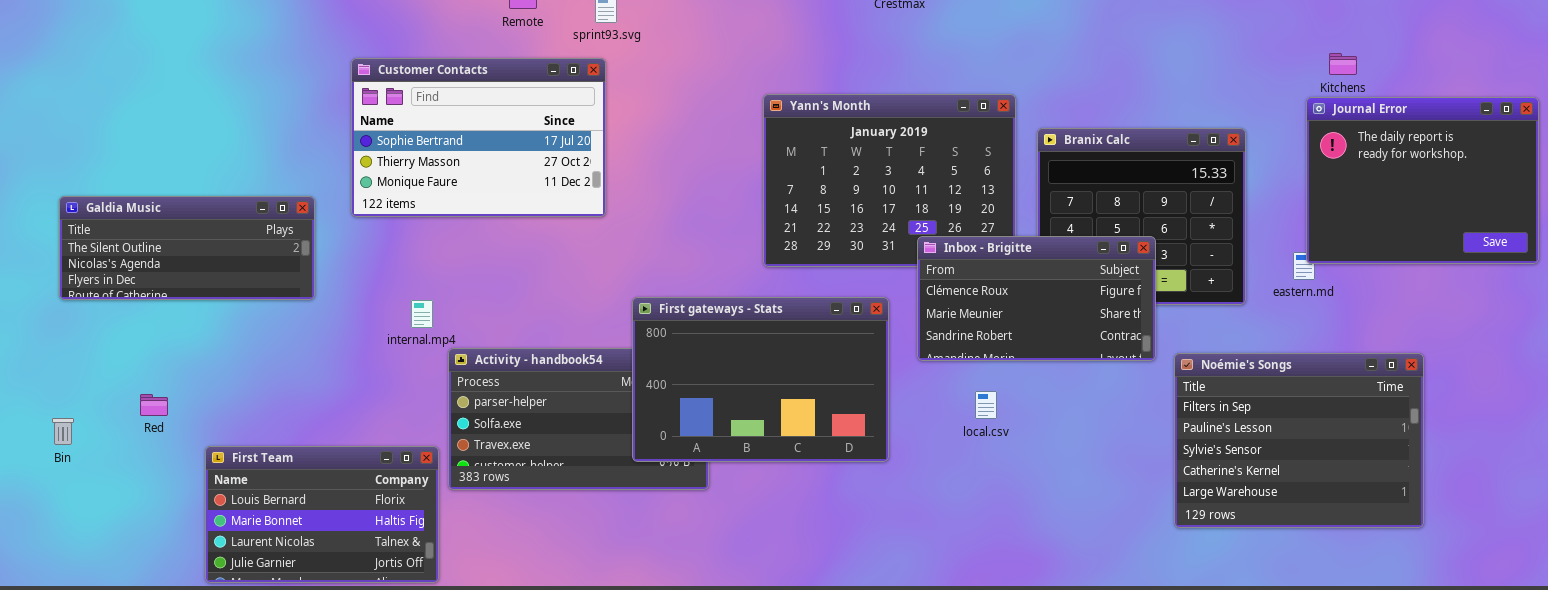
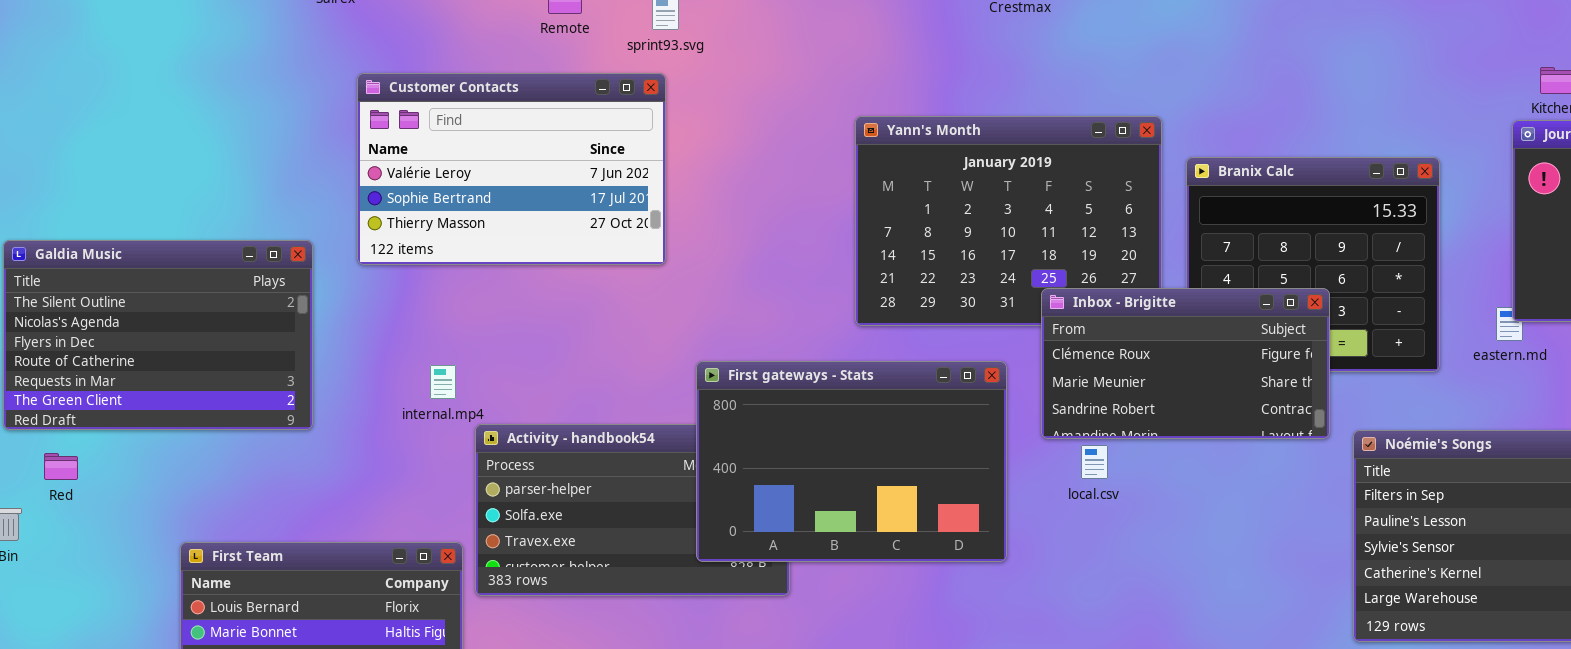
Customer Contacts: [351,58,606,217] -> [357,73,666,265], scrolled up 1 row
Galdia Music: [59,196,315,300] -> [3,240,313,430], resized
local.csv: [975,391,997,419] -> [1081,445,1108,479], moved
Red: [140,394,168,416] -> [44,453,78,480], moved

